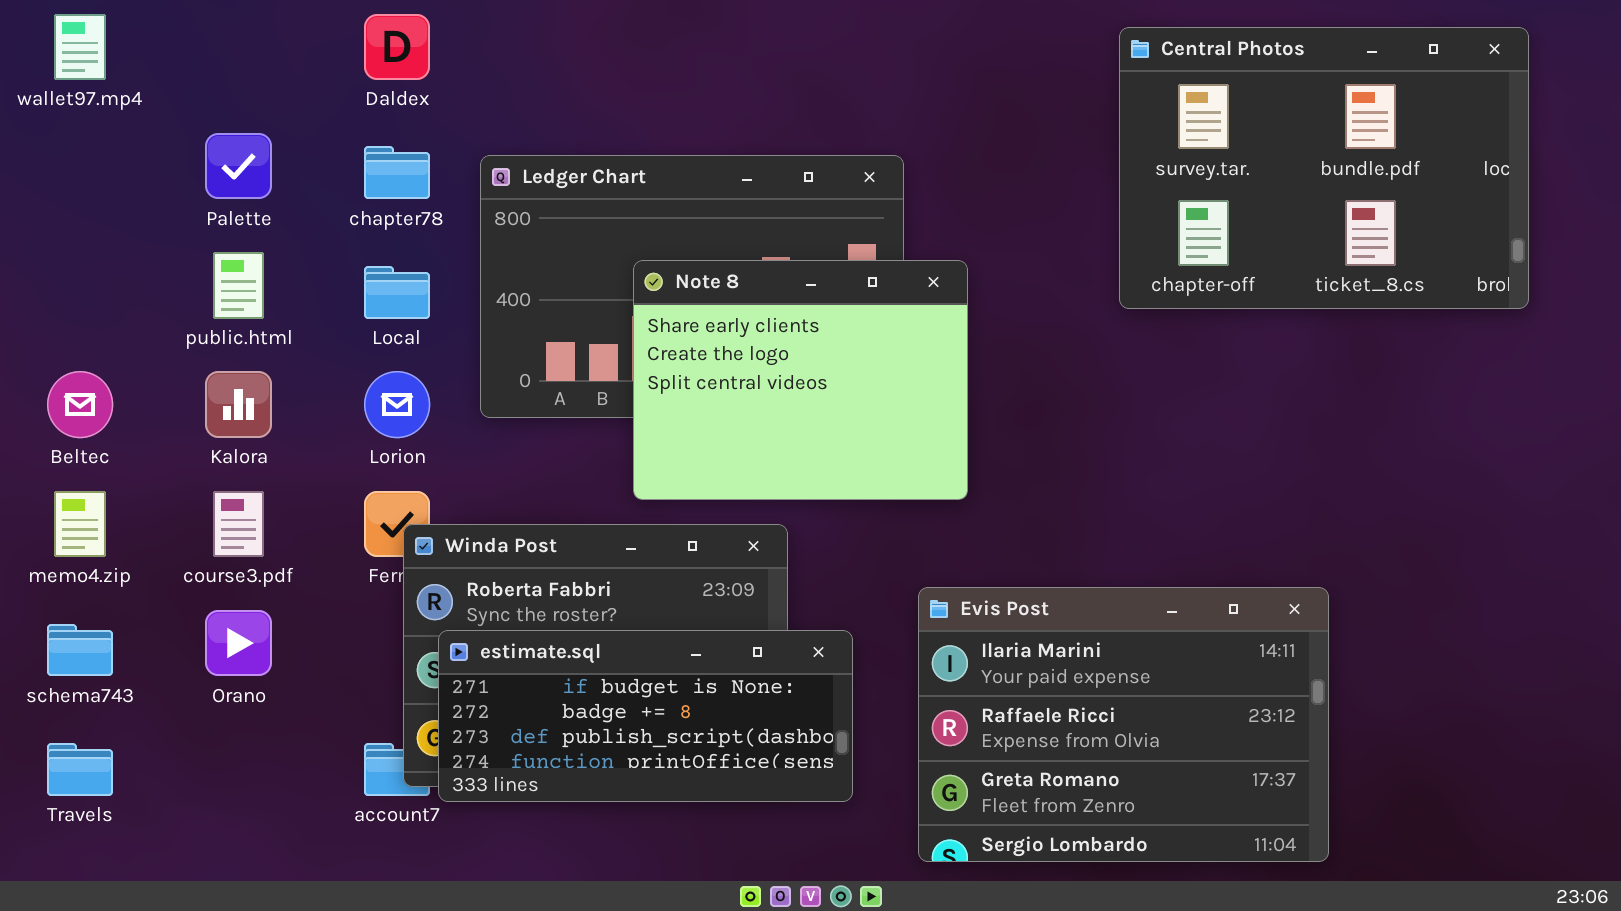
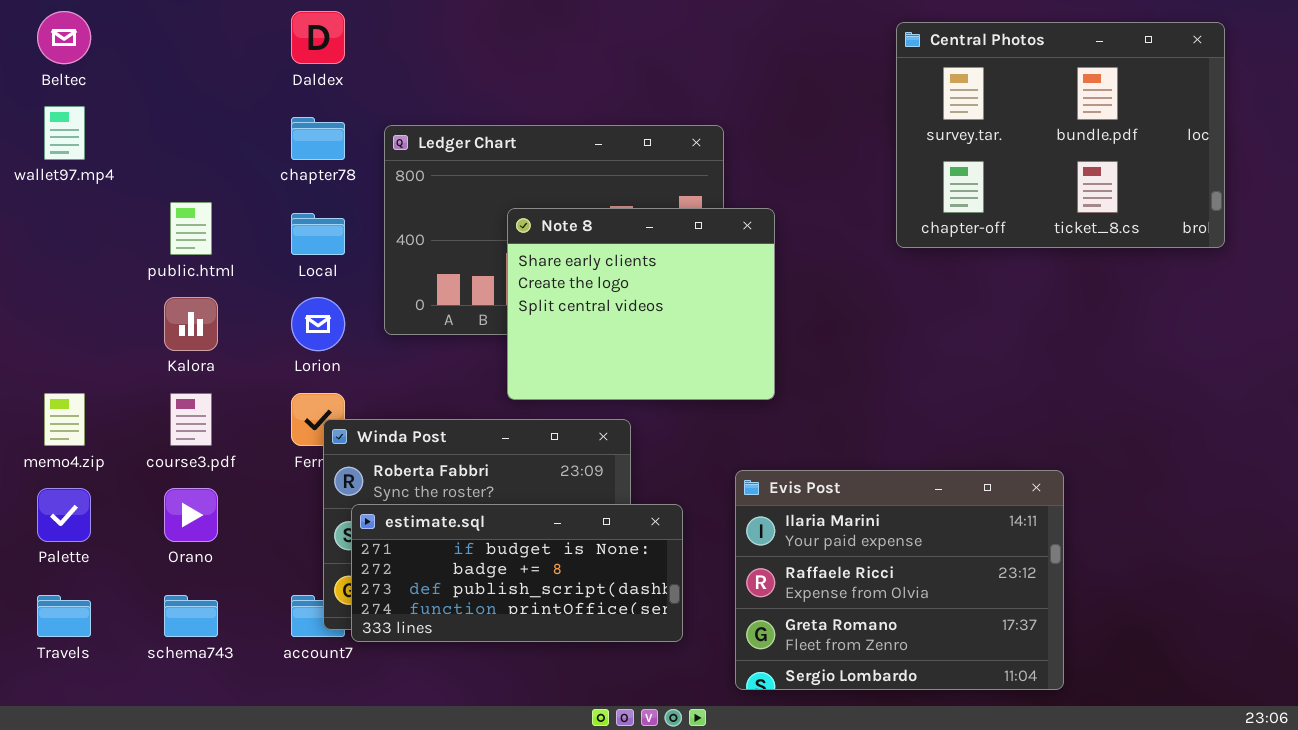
wallet97.mp4: [54,14,106,80] -> [44,106,85,160], moved
Palette: [205,133,272,199] -> [37,488,91,542], moved
Beltec: [47,371,113,438] -> [37,11,91,64], moved
schema743: [47,624,113,676] -> [164,595,218,637], moved

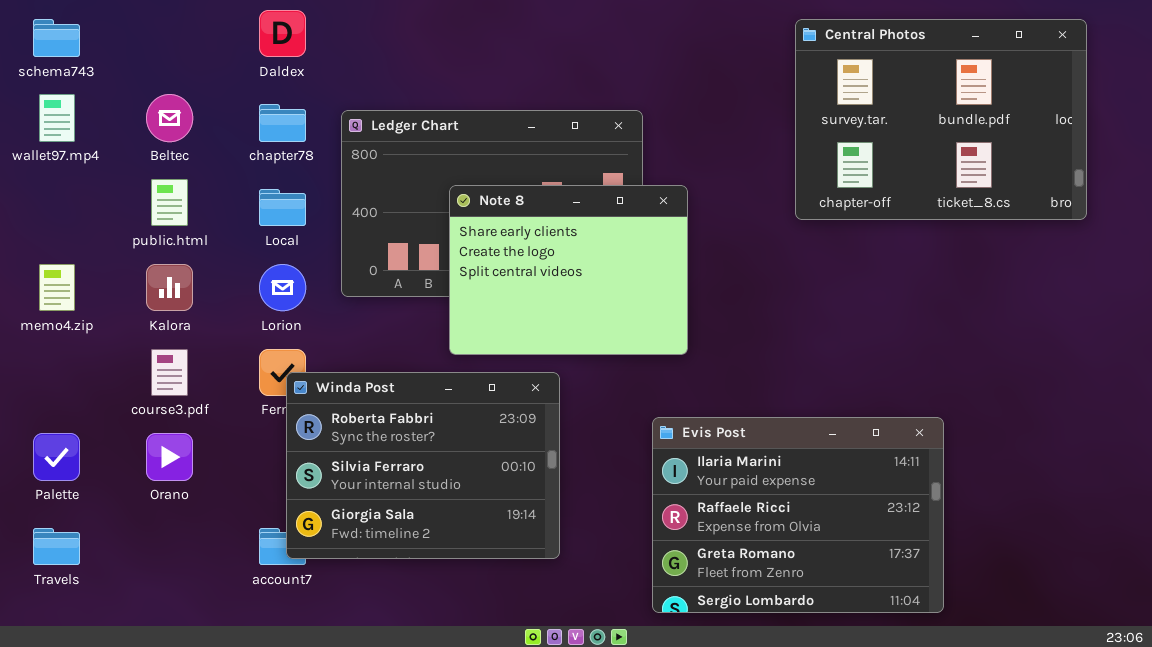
Beltec: [37,11,91,64] -> [146,94,193,142], moved
memo4.zip: [44,393,85,446] -> [39,264,75,311], moved
estimate.sql: [351,504,683,642] -> none, closed
schema743: [164,595,218,637] -> [33,19,80,57], moved

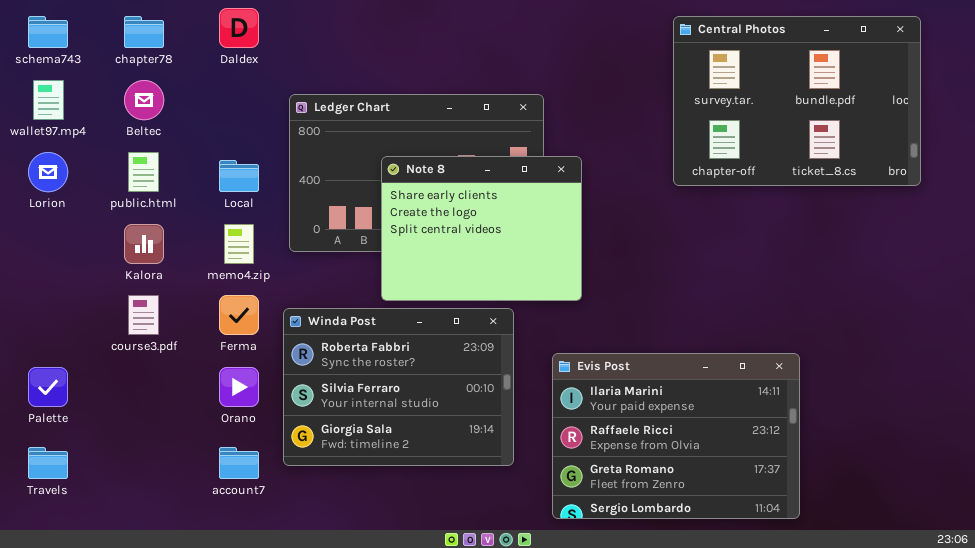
chapter78: [259,104,306,142] -> [124,16,164,48], moved
memo4.zip: [39,264,75,311] -> [224,224,254,264], moved
Lorion: [259,264,306,311] -> [28,152,68,192], moved
Winda Post: [286,372,560,559] -> [283,308,514,466], moved
Orano: [146,433,193,481] -> [219,367,259,407], moved

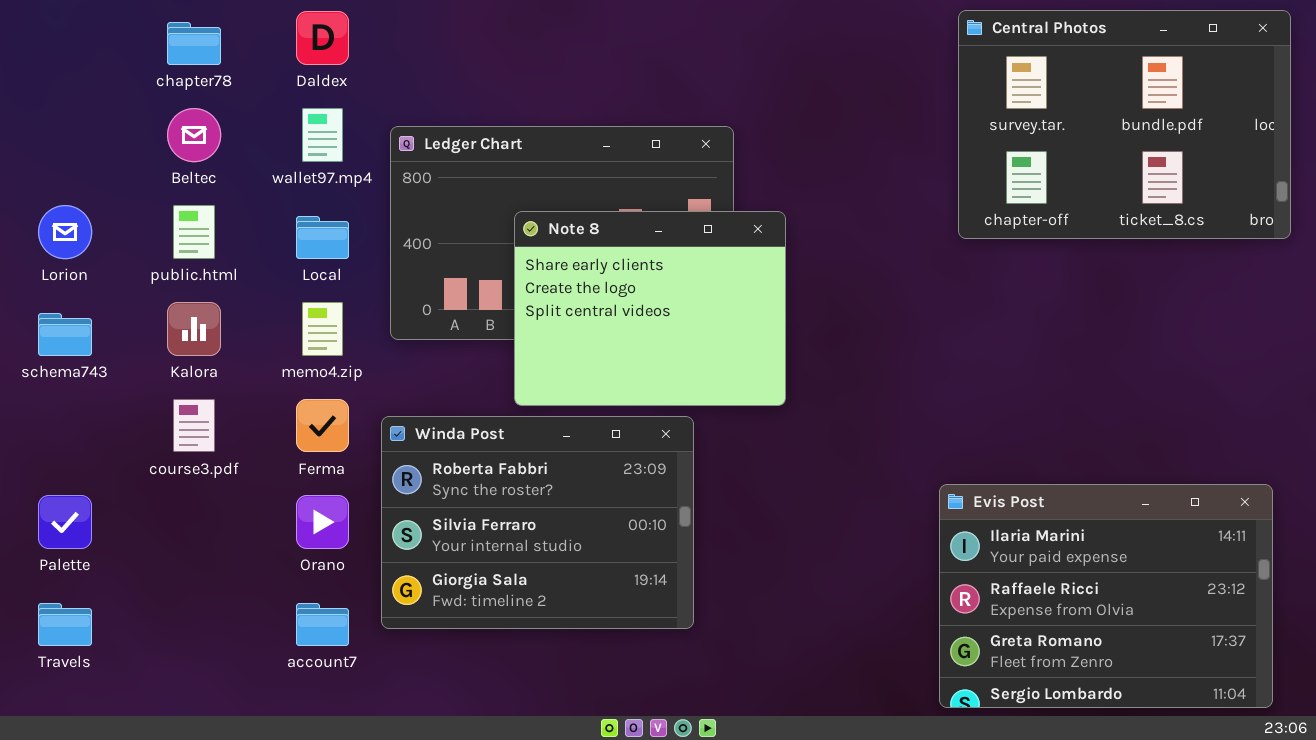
schema743: [28,16,68,48] -> [38,313,92,356], moved
Central Photos: [673,16,921,186] -> [958,10,1291,239], moved
wallet97.mp4: [33,80,64,120] -> [302,108,343,162], moved
Evis Post: [552,353,800,519] -> [939,484,1273,708], moved

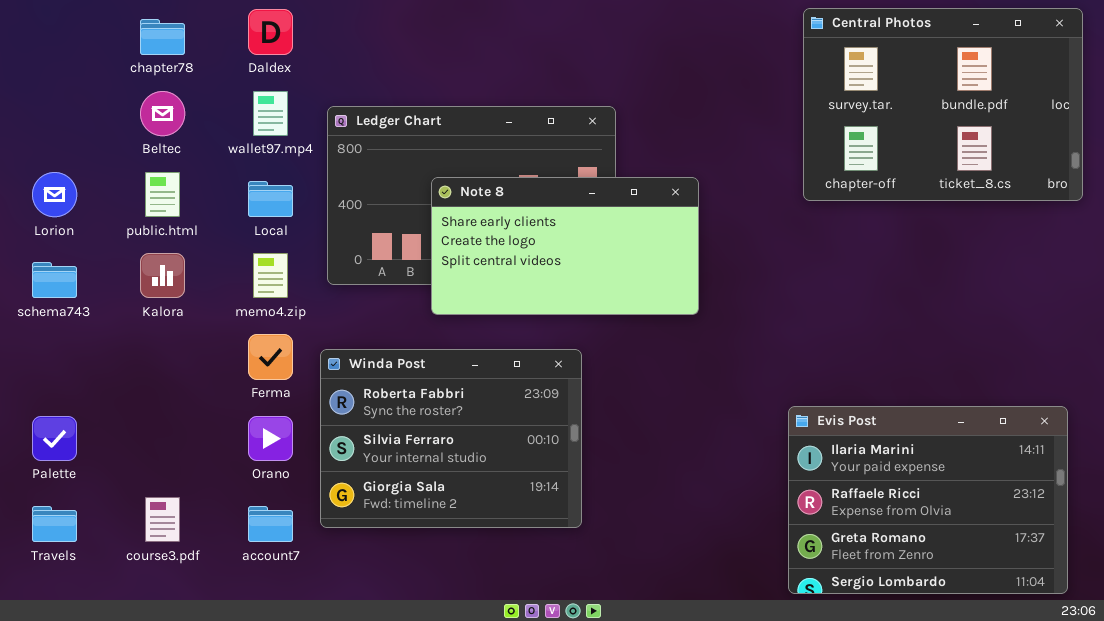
Note 8: [514,211,786,406] -> [431,177,699,315], resized
course3.pdf: [173,399,215,452] -> [145,497,180,542], moved

